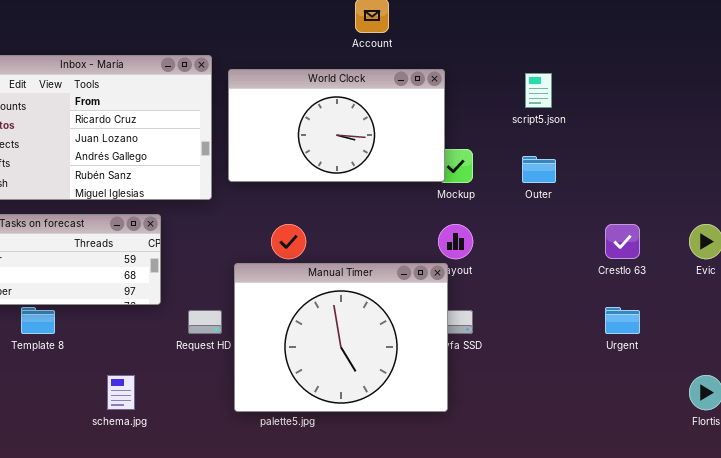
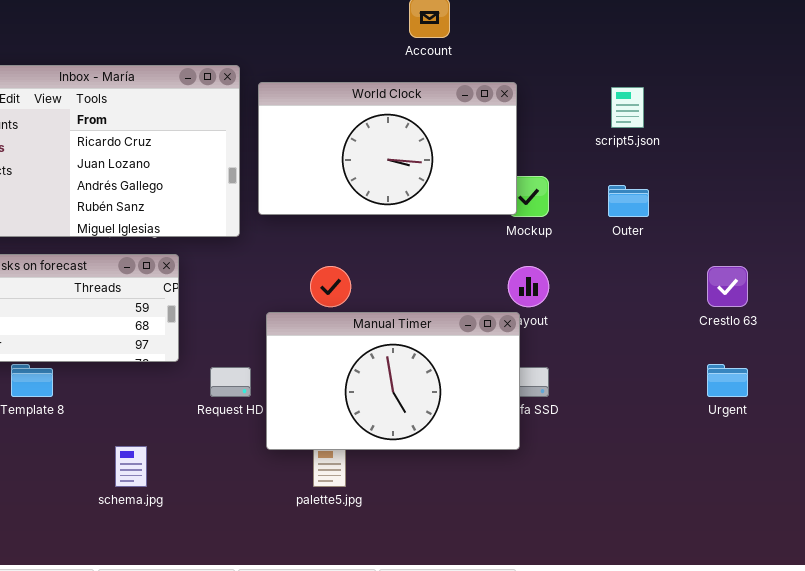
Manual Timer: [234,263,448,412] -> [266,312,520,450], resized

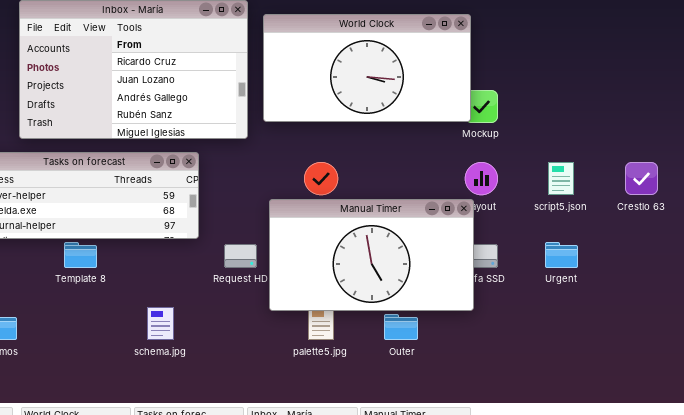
script5.json: [611,87,644,128] -> [548,162,574,195], moved
Outer: [608,185,649,217] -> [384,314,418,340], moved
Urgent: [707,364,748,397] -> [545,242,578,268], moved

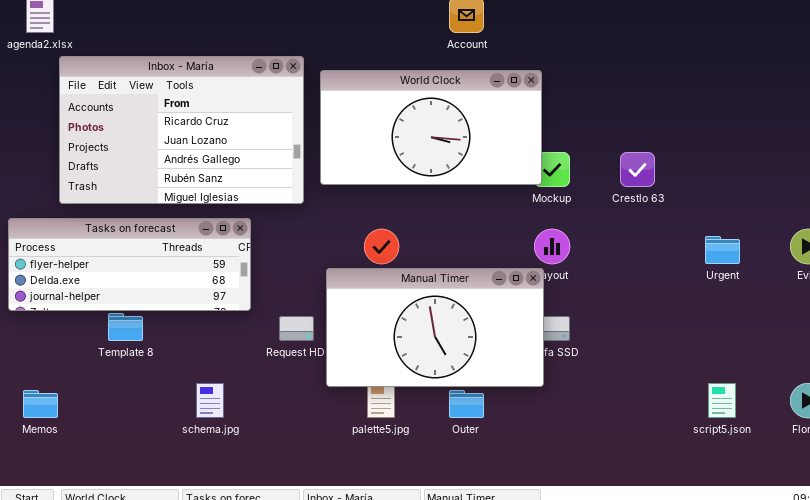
script5.json: [548,162,574,195] -> [708,383,736,418], moved
Crestlo 63: [625,162,658,195] -> [620,152,655,187], moved
Urgent: [545,242,578,268] -> [705,236,740,264], moved

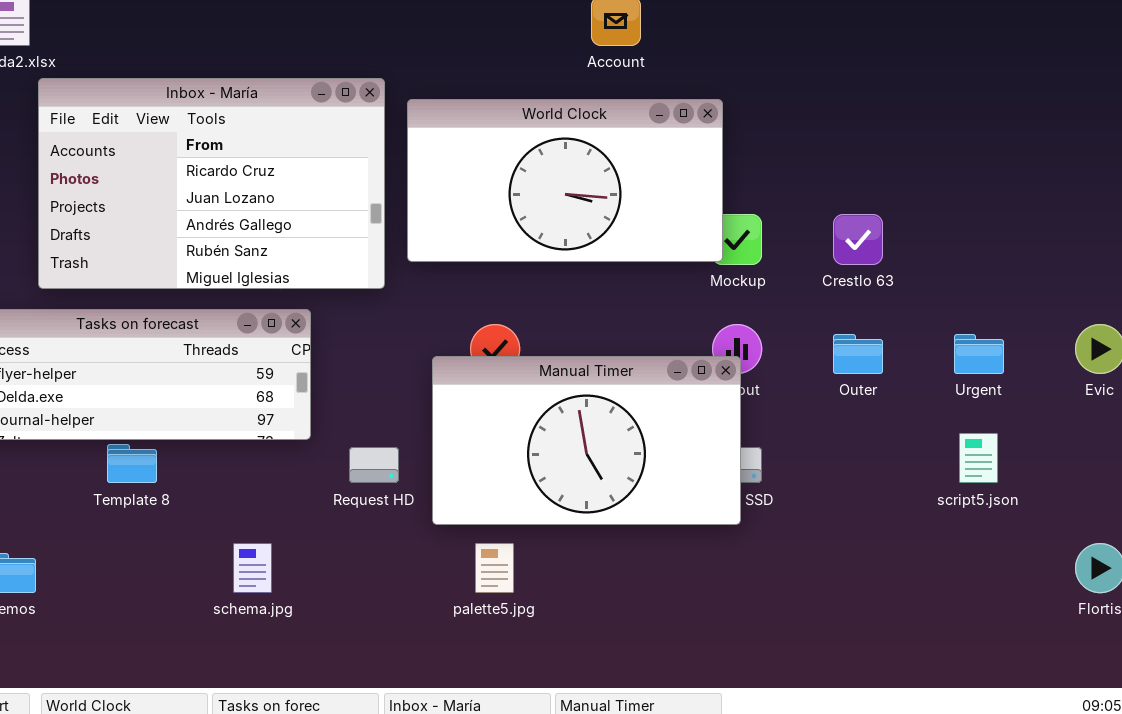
Manual Timer: [326,268,544,387] -> [432,356,741,525], moved
script5.json: [708,383,736,418] -> [959,433,998,483], moved
Outer: [449,390,484,418] -> [833,334,883,374], moved

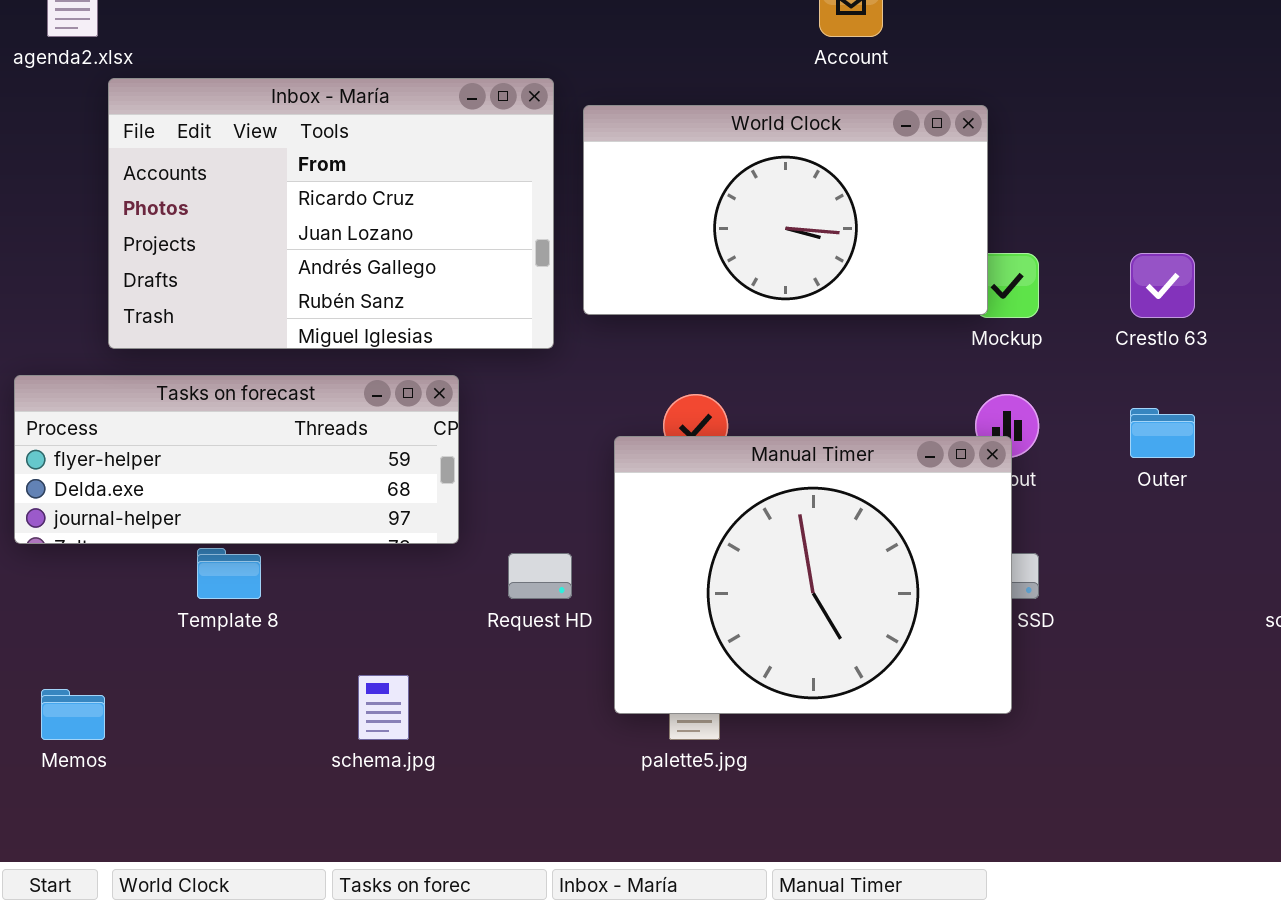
Manual Timer: [432,356,741,525] -> [614,436,1012,714], resized

